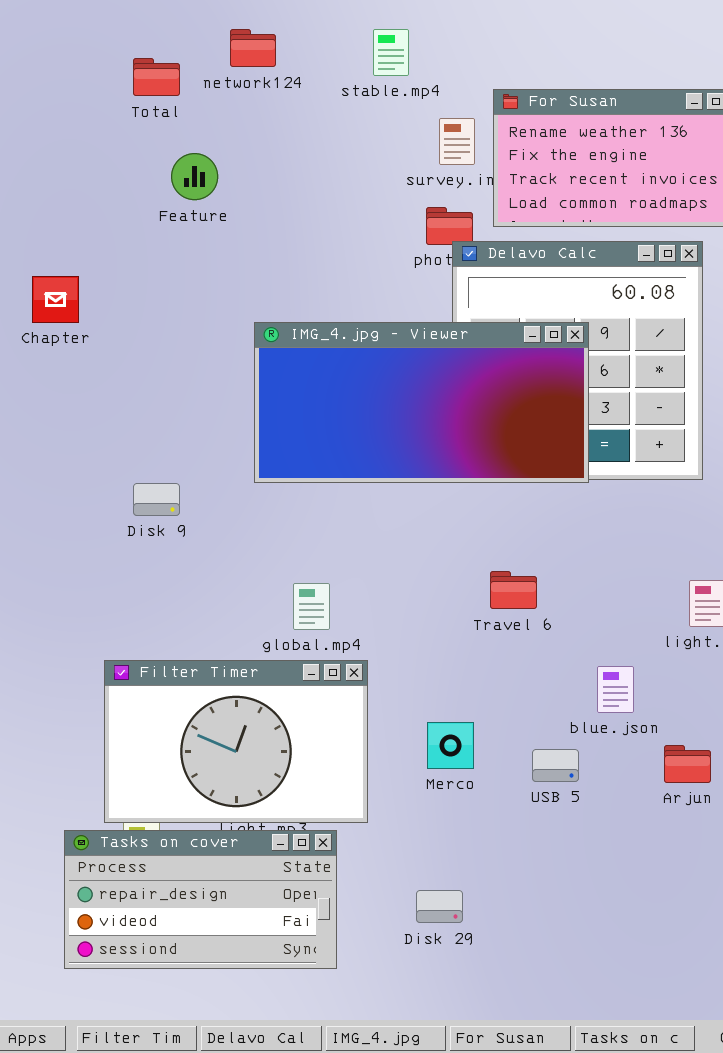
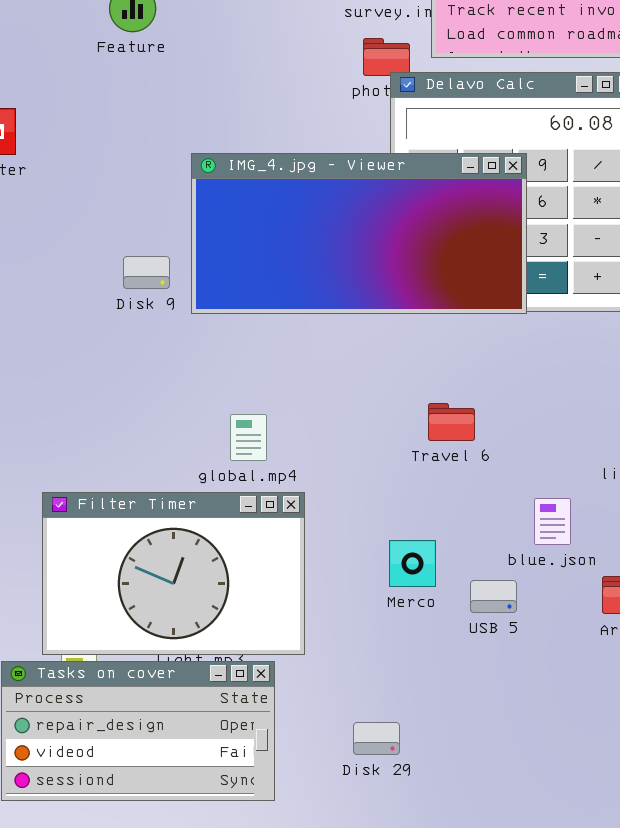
Disk 9: [133,483,180,516] -> [123,256,170,289], moved
Merco: [427,722,474,769] -> [389,540,436,587], moved

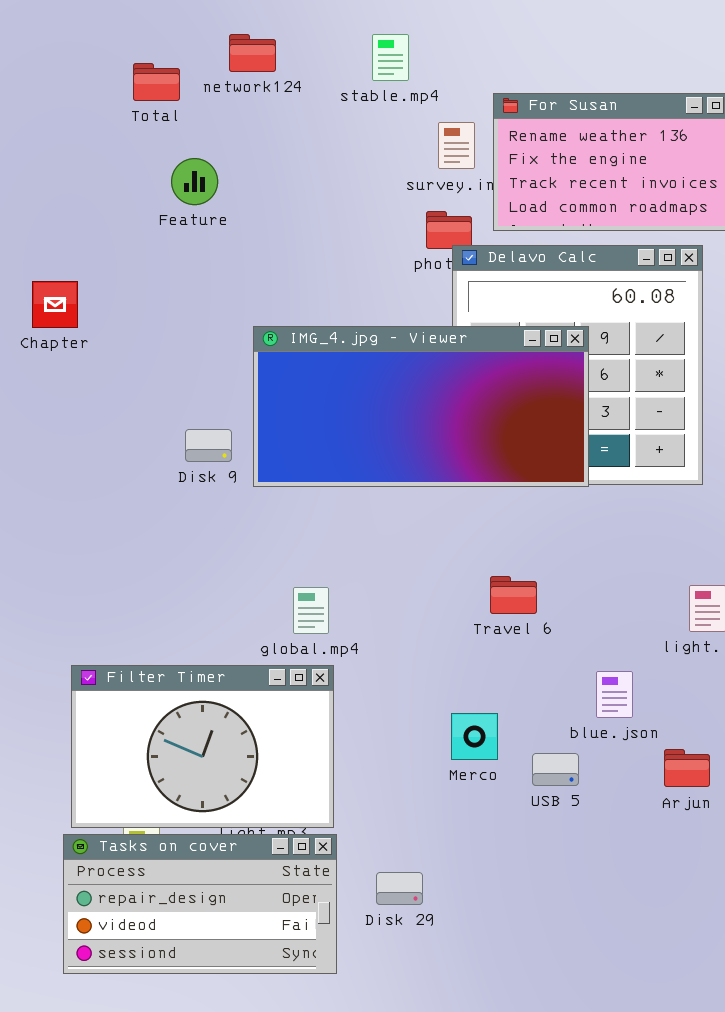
Filter Timer: [42,492,305,655] -> [71,665,334,828], moved
Disk 29: [353,722,400,755] -> [376,872,423,905], moved

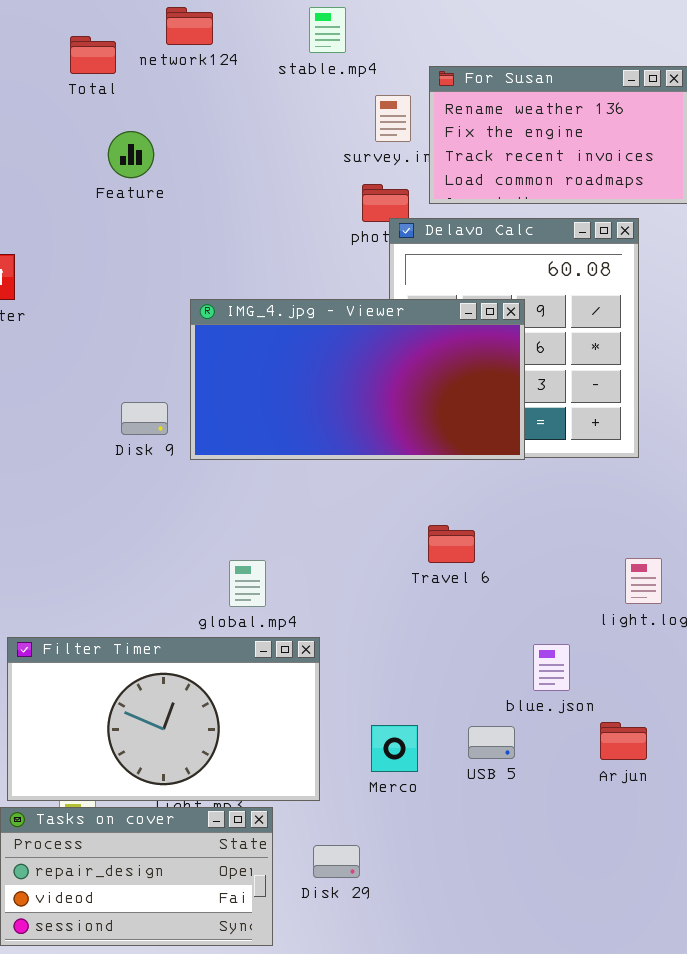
Travel 6: [490,576,537,614] -> [428,525,475,563], moved
Filter Timer: [71,665,334,828] -> [7,637,320,801], resized
Merco: [451,713,498,760] -> [371,725,418,772], moved

